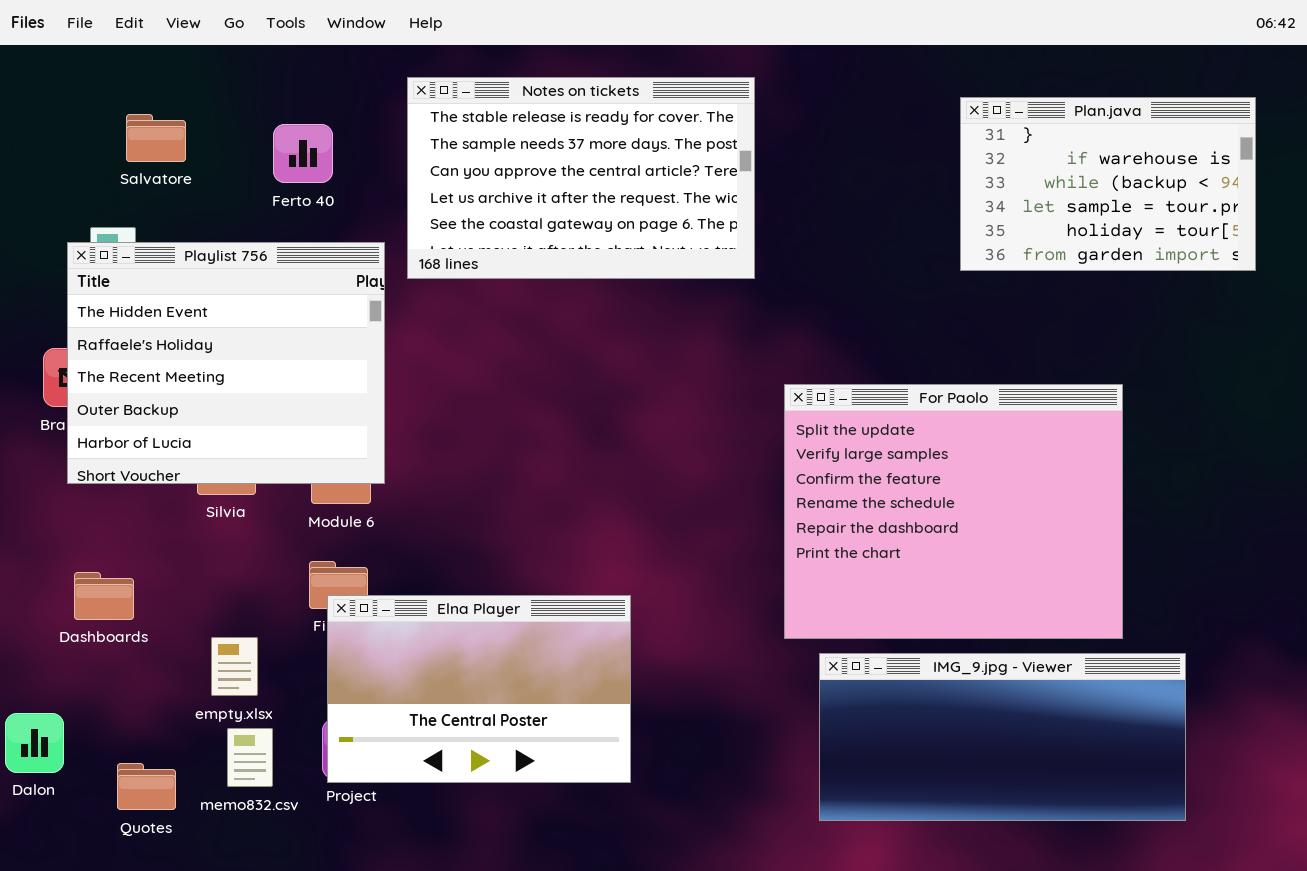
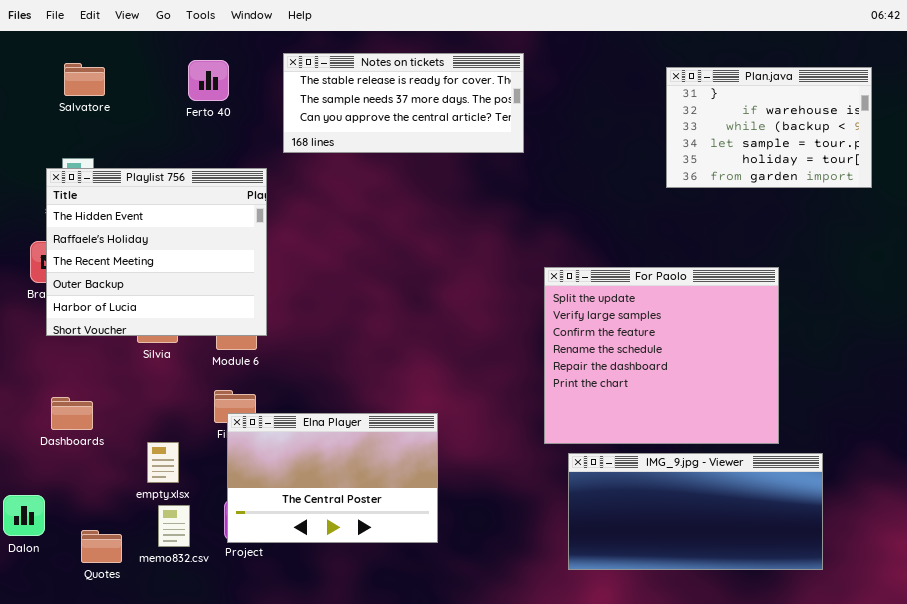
Notes on tickets: [407,77,755,279] -> [283,53,524,153], resized
Salvatore: [126,114,186,162] -> [64,63,105,96], moved
Ferto 40: [273,124,333,183] -> [188,60,229,101], moved

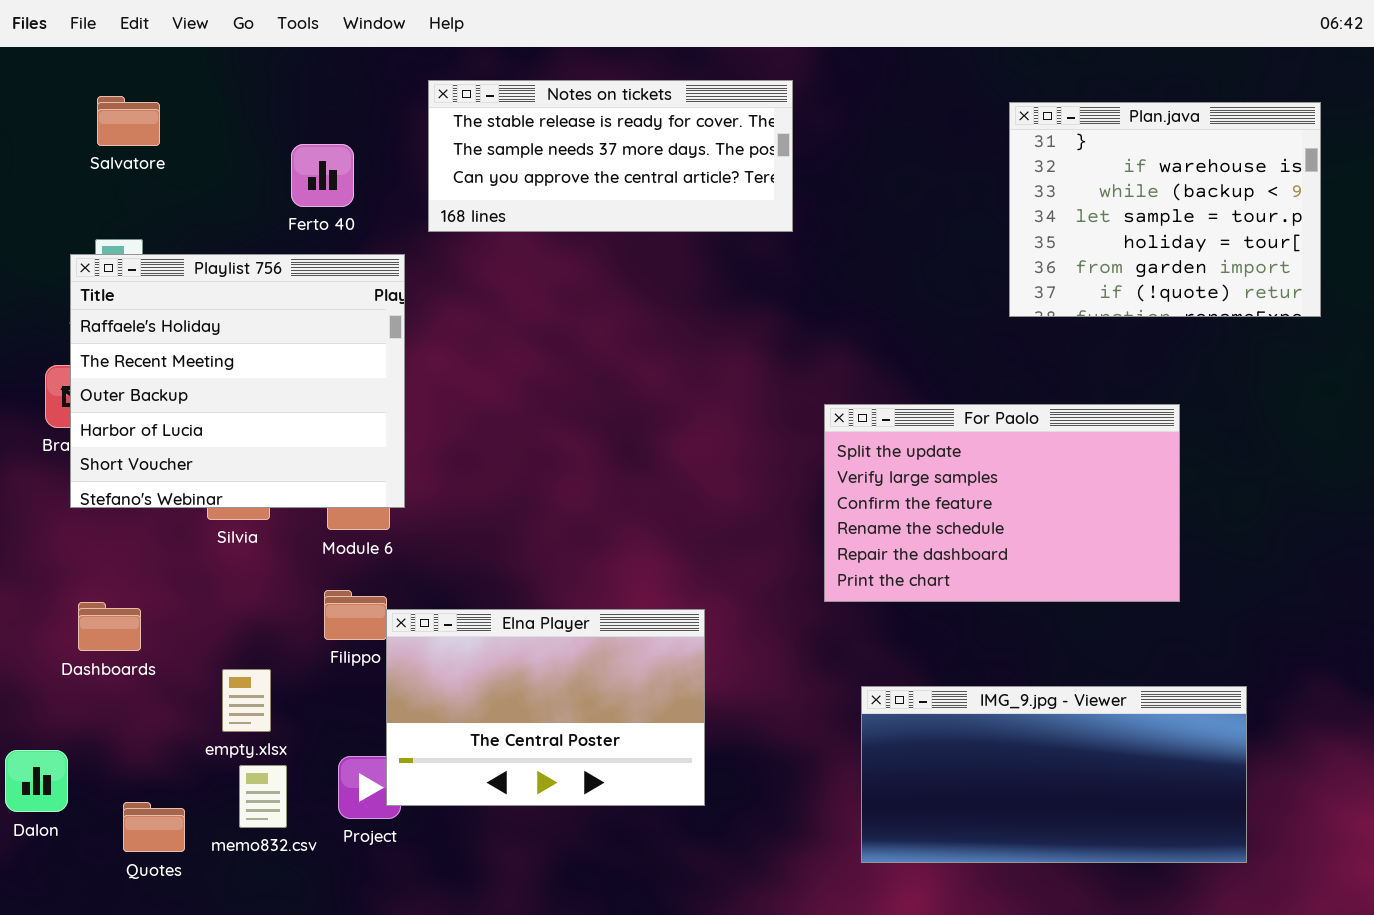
Ferto 40: [188,60,229,101] -> [291,144,354,207], moved
Plan.java: [666,67,872,188] -> [1009,102,1321,317], resized
Playlist 756: [46,168,267,336] -> [70,254,405,508], scrolled down 1 row
For Paolo: [544,267,779,444] -> [824,404,1180,602], resized
Elna Player: [227,413,438,543] -> [386,609,705,806], moved

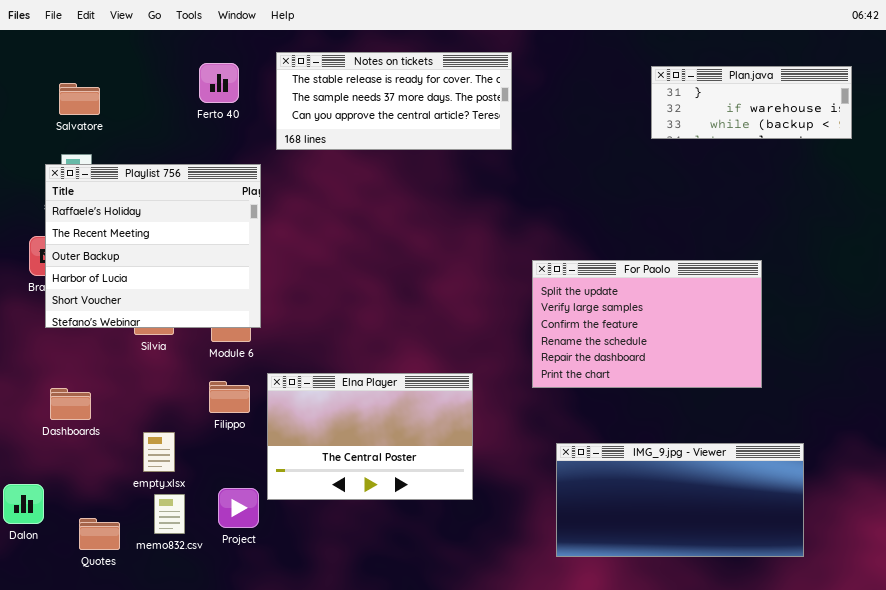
Salvatore: [97,96,160,146] -> [59,83,100,115], moved
Plan.java: [1009,102,1321,317] -> [651,66,852,139], resized
Ferto 40: [291,144,354,207] -> [199,63,239,103], moved
Elna Player: [386,609,705,806] -> [267,373,473,500], moved

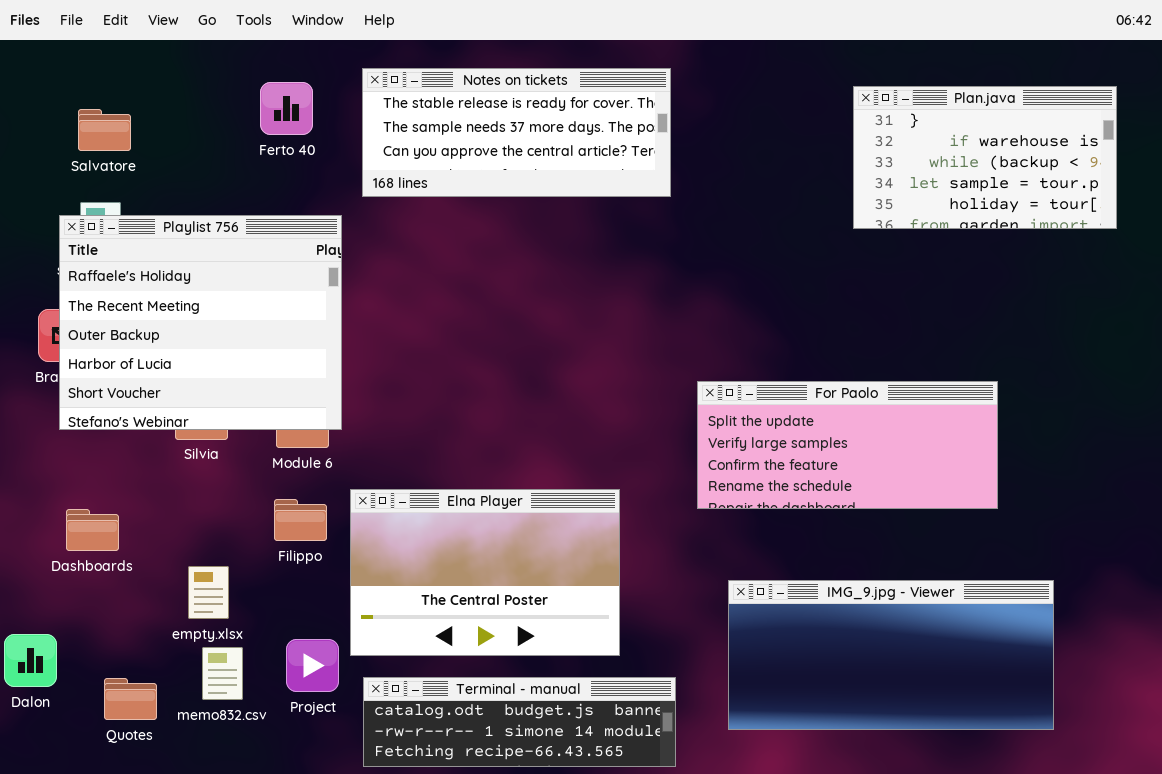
Plan.java: [651,66,852,139] -> [853,86,1117,229], resized
For Paolo: [532,260,762,388] -> [697,381,998,509], resized
Terminal - manual: none -> [363,677,676,767], opened

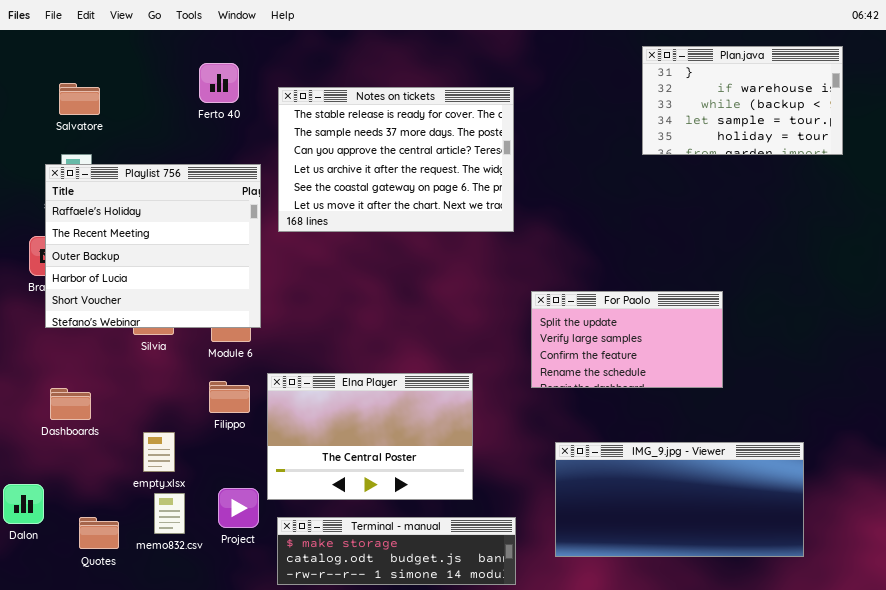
Notes on tickets: [362,68,671,197] -> [278,87,514,232], moved, resized
Plan.java: [853,86,1117,229] -> [642,46,843,155], moved
For Paolo: [697,381,998,509] -> [531,291,723,388], resized
Terminal - manual: [363,677,676,767] -> [277,517,516,585], scrolled up 1 row

